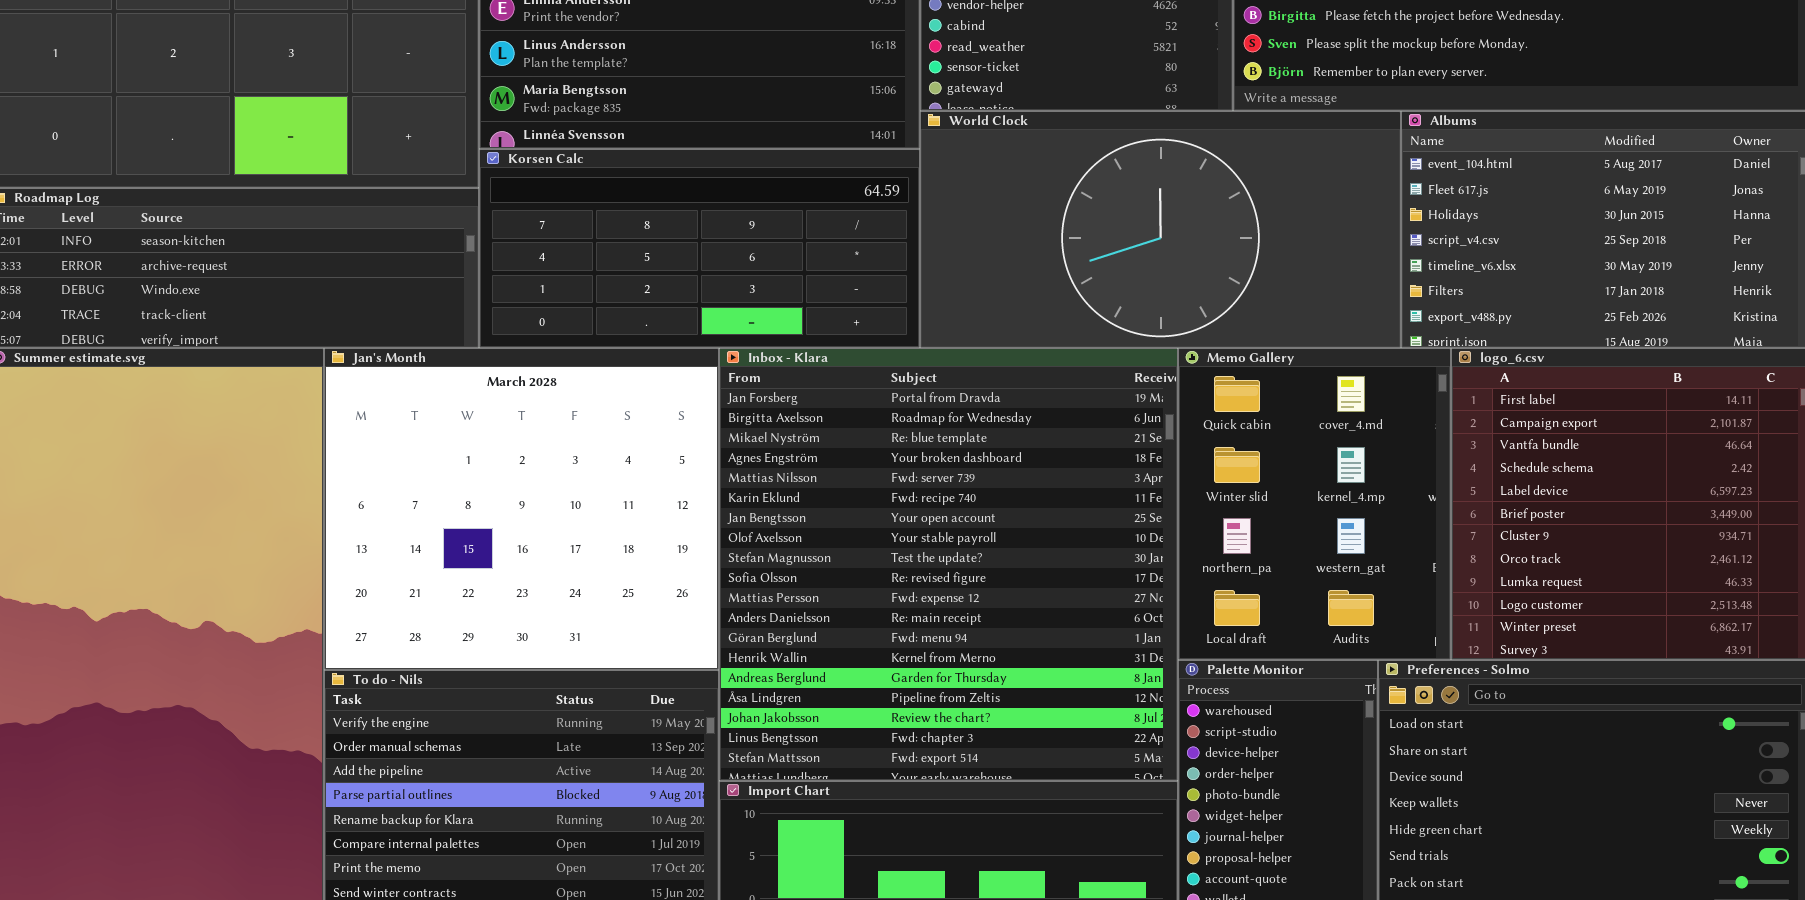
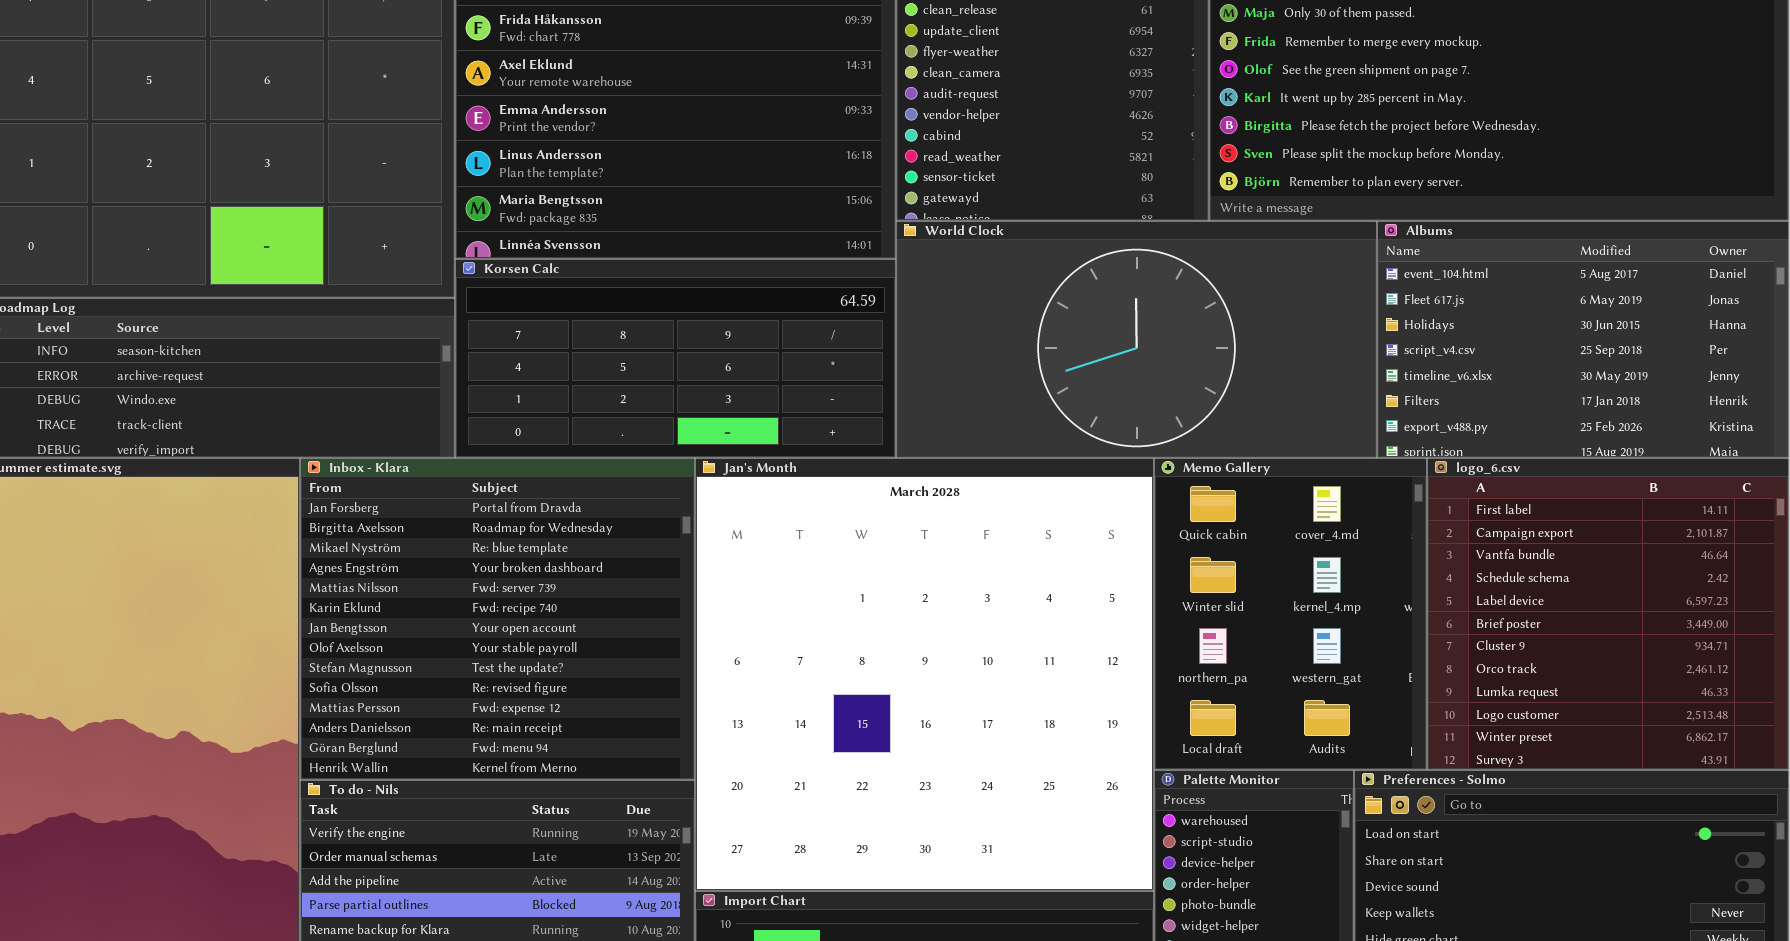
Jan's Month: [324,348,719,670] -> [695,458,1154,891], moved, resized
Inbox - Klara: [719,348,1178,781] -> [300,458,695,780], moved, resized

